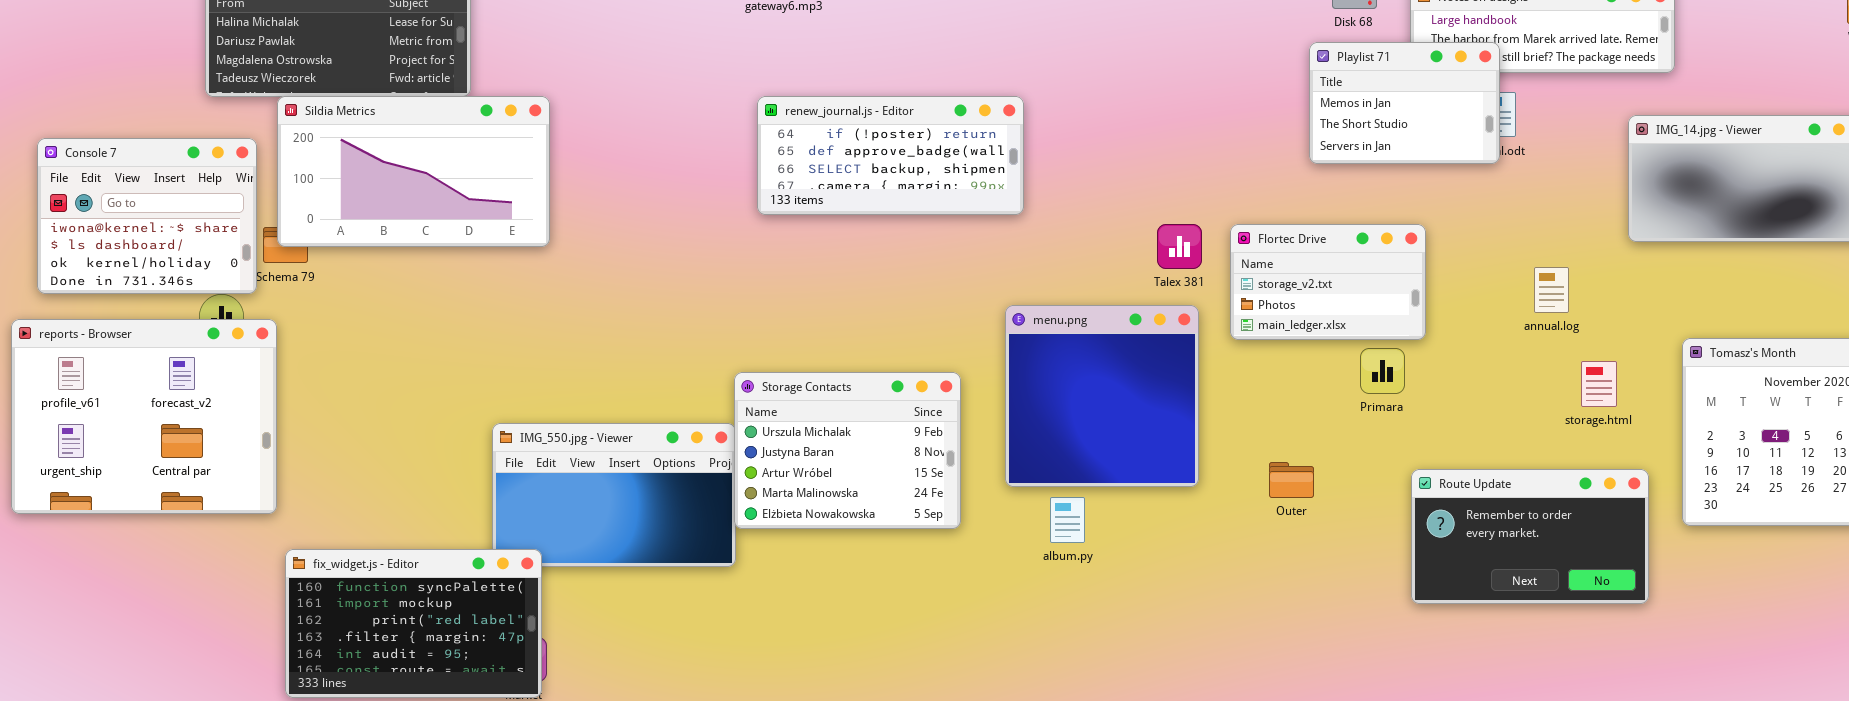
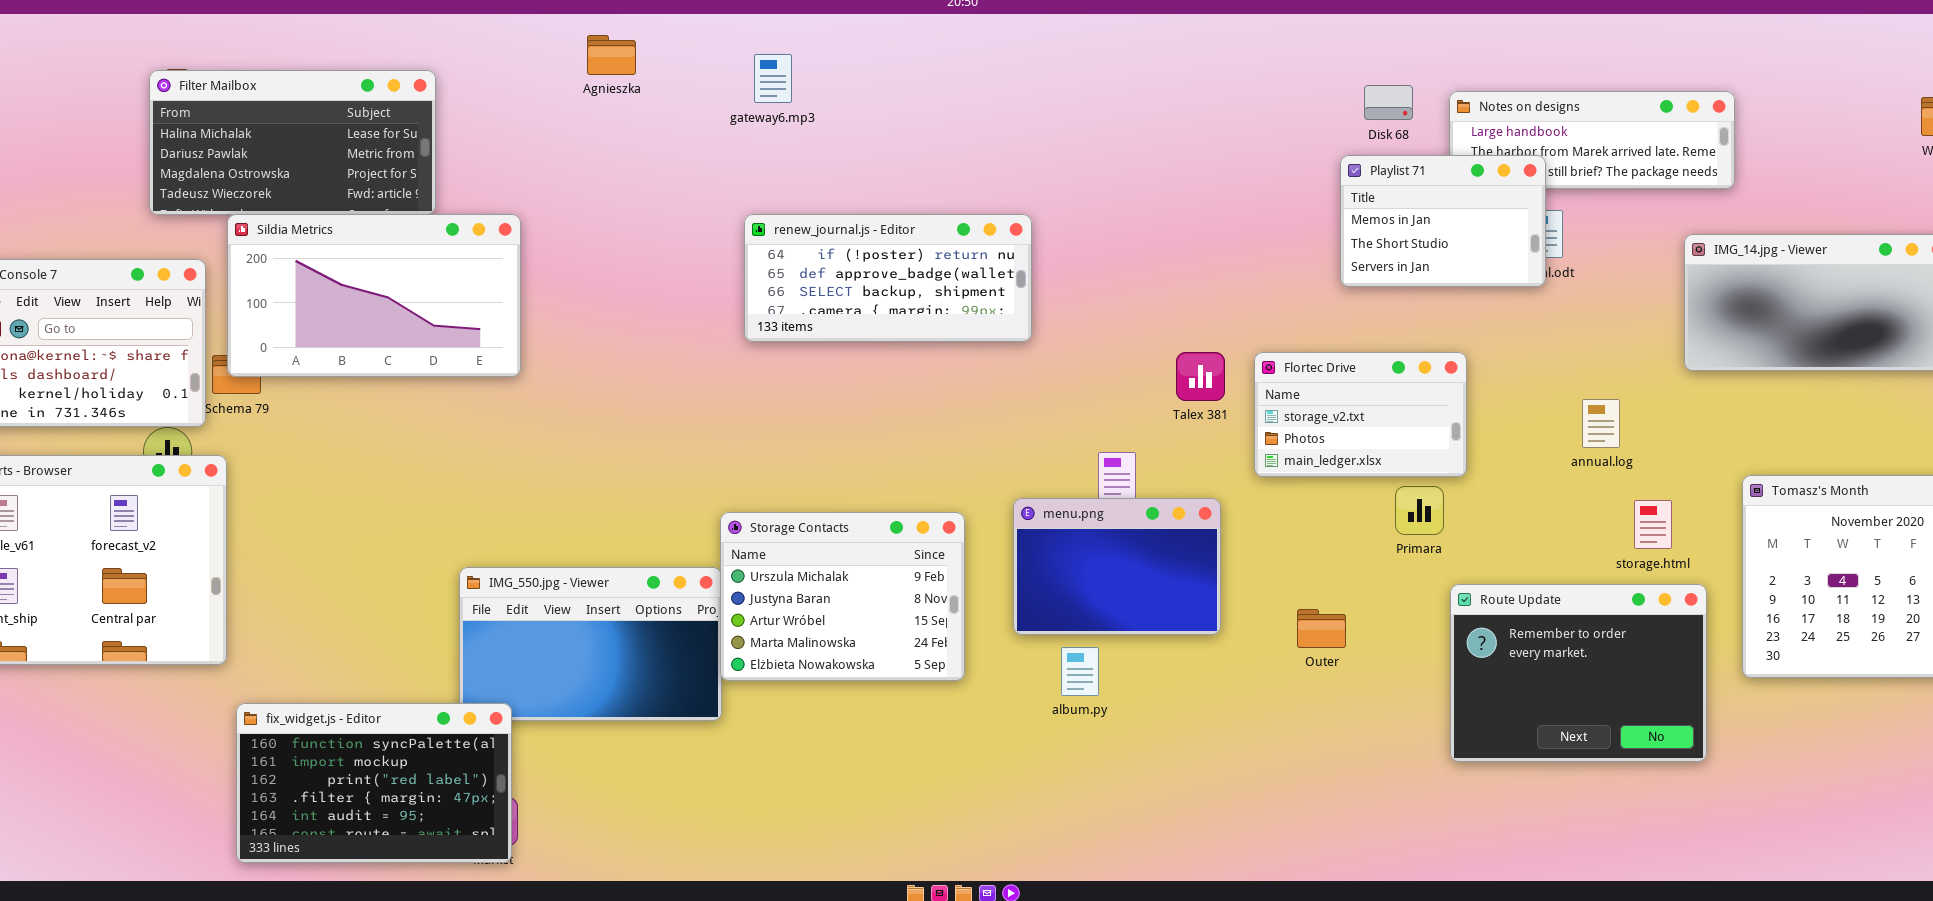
menu.png: [1005,305,1199,487] -> [1013,498,1221,635], resized
Route Update: [1411,469,1649,604] -> [1450,584,1707,762], resized

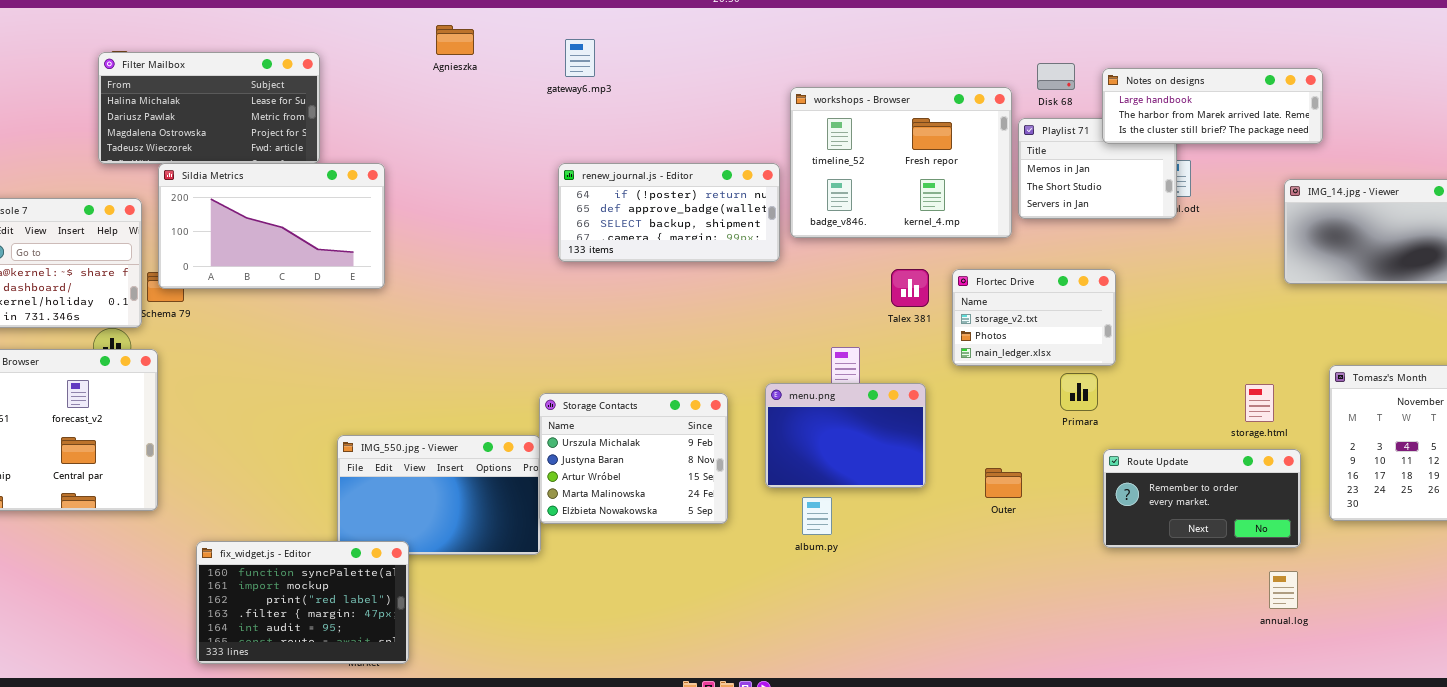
Notes on designs: [1449,91,1735,189] -> [1102,68,1323,144], raised
workshops - Browser: none -> [790,87,1012,238], opened
annual.log: [1582,399,1620,448] -> [1269,571,1298,609], moved
Route Update: [1450,584,1707,762] -> [1103,449,1301,548], resized
fix_widget.js - Editor: [236,703,512,863] -> [196,541,409,664], moved

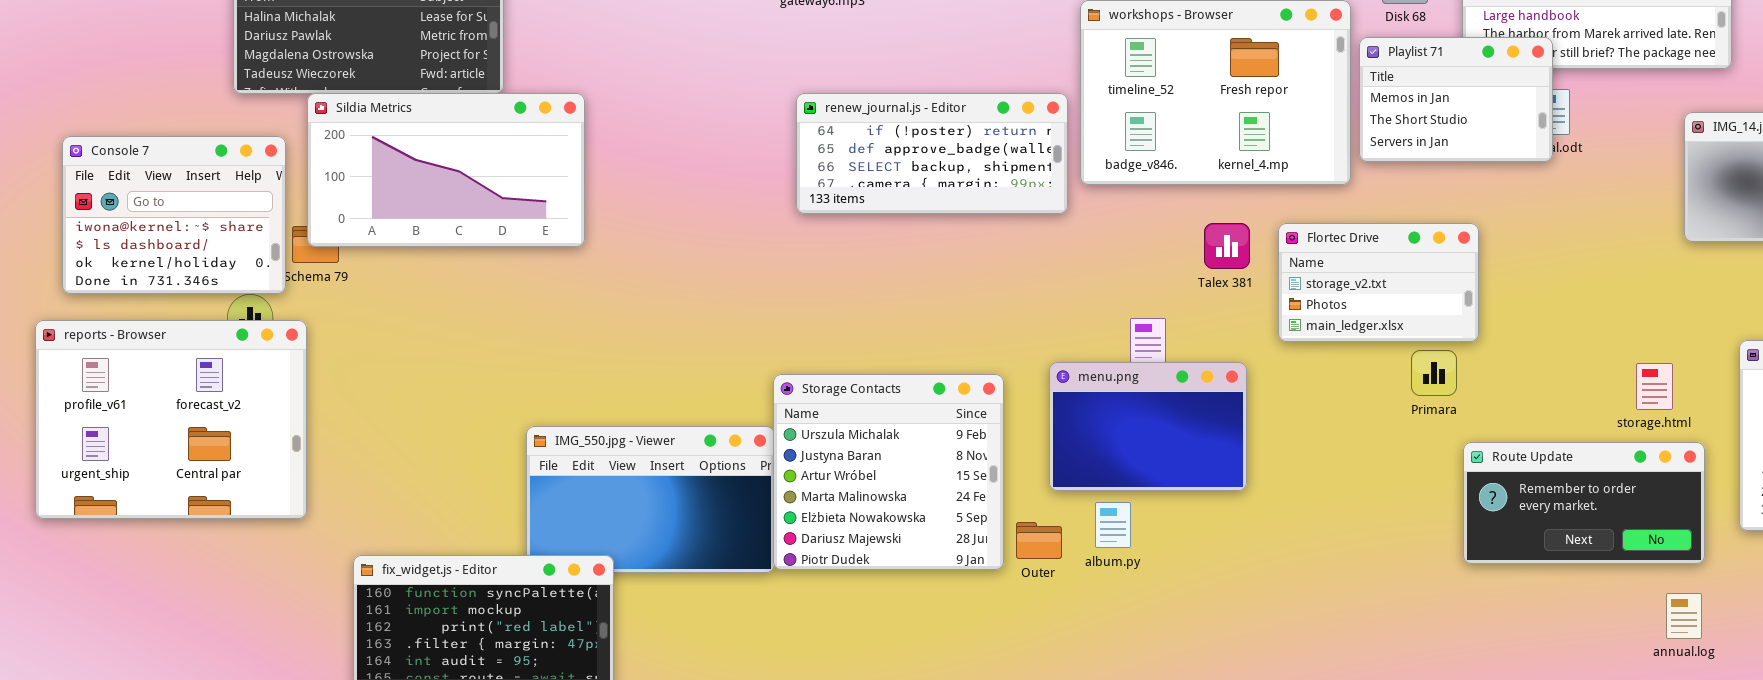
Playlist 71: [1018,118,1177,219] -> [1359,37,1553,162], raised
Storage Contacts: [539,393,728,524] -> [773,374,1004,570], resized
Outer: [985,468,1022,498] -> [1016,522,1062,559], moved

